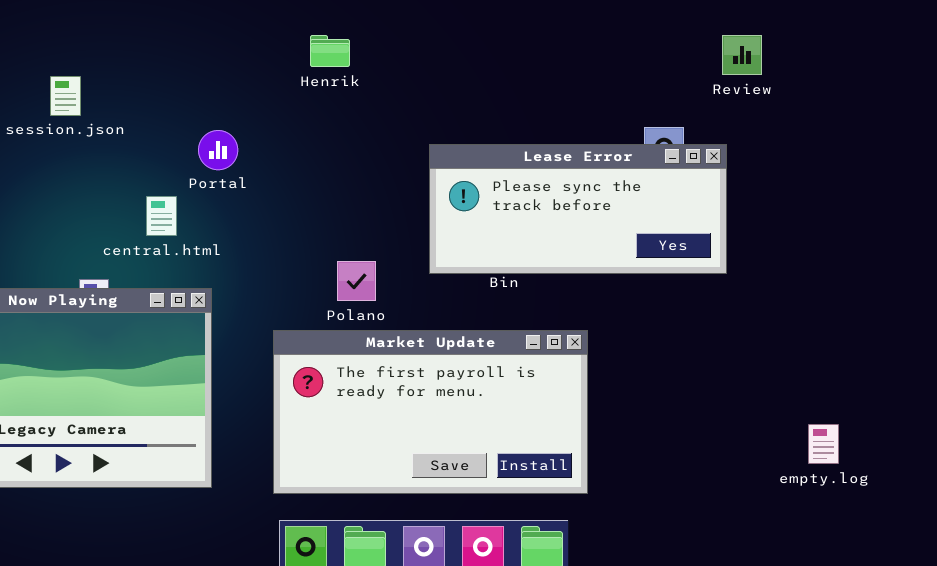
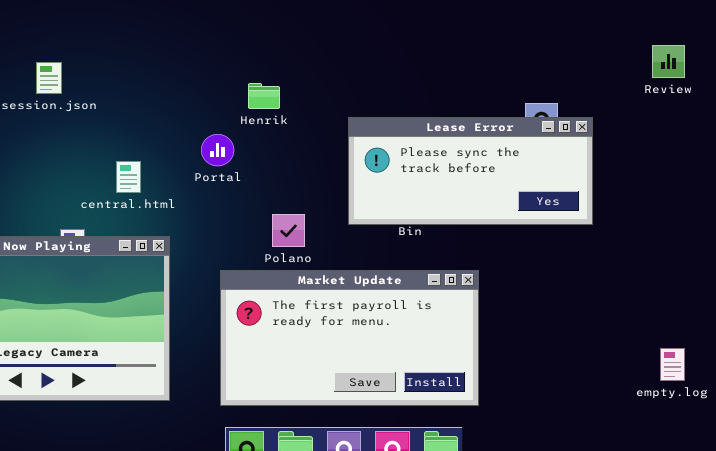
Henrik: [310,35,350,67] -> [248,83,280,109], moved
Review: [722,35,762,75] -> [652,45,685,78], moved
Portal: [198,130,238,170] -> [201,134,234,166], moved

